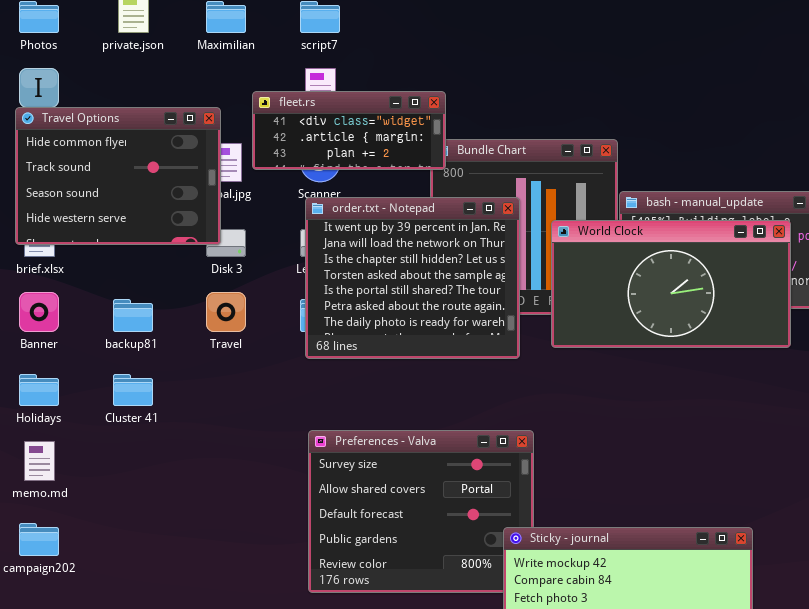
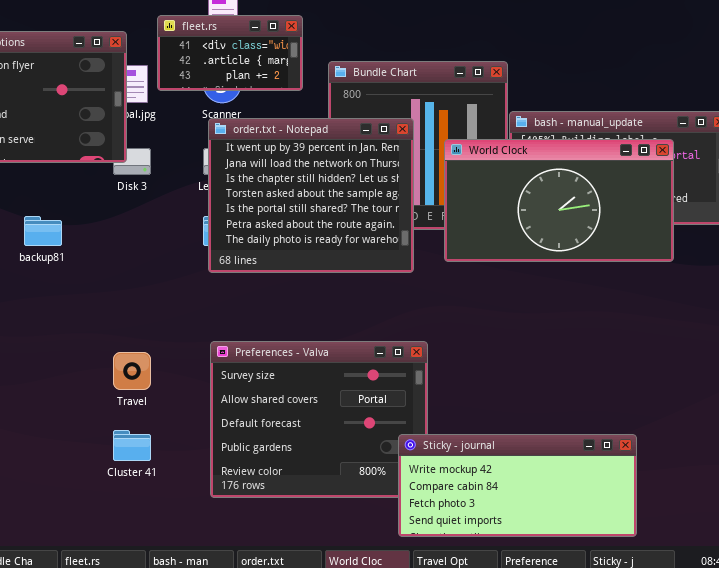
fleet.rs: [252,91,446,170] -> [157,15,303,91], resized
Travel: [206,292,246,332] -> [113,352,151,390], moved
Cluster 41: [113,374,153,406] -> [113,430,151,461], moved

